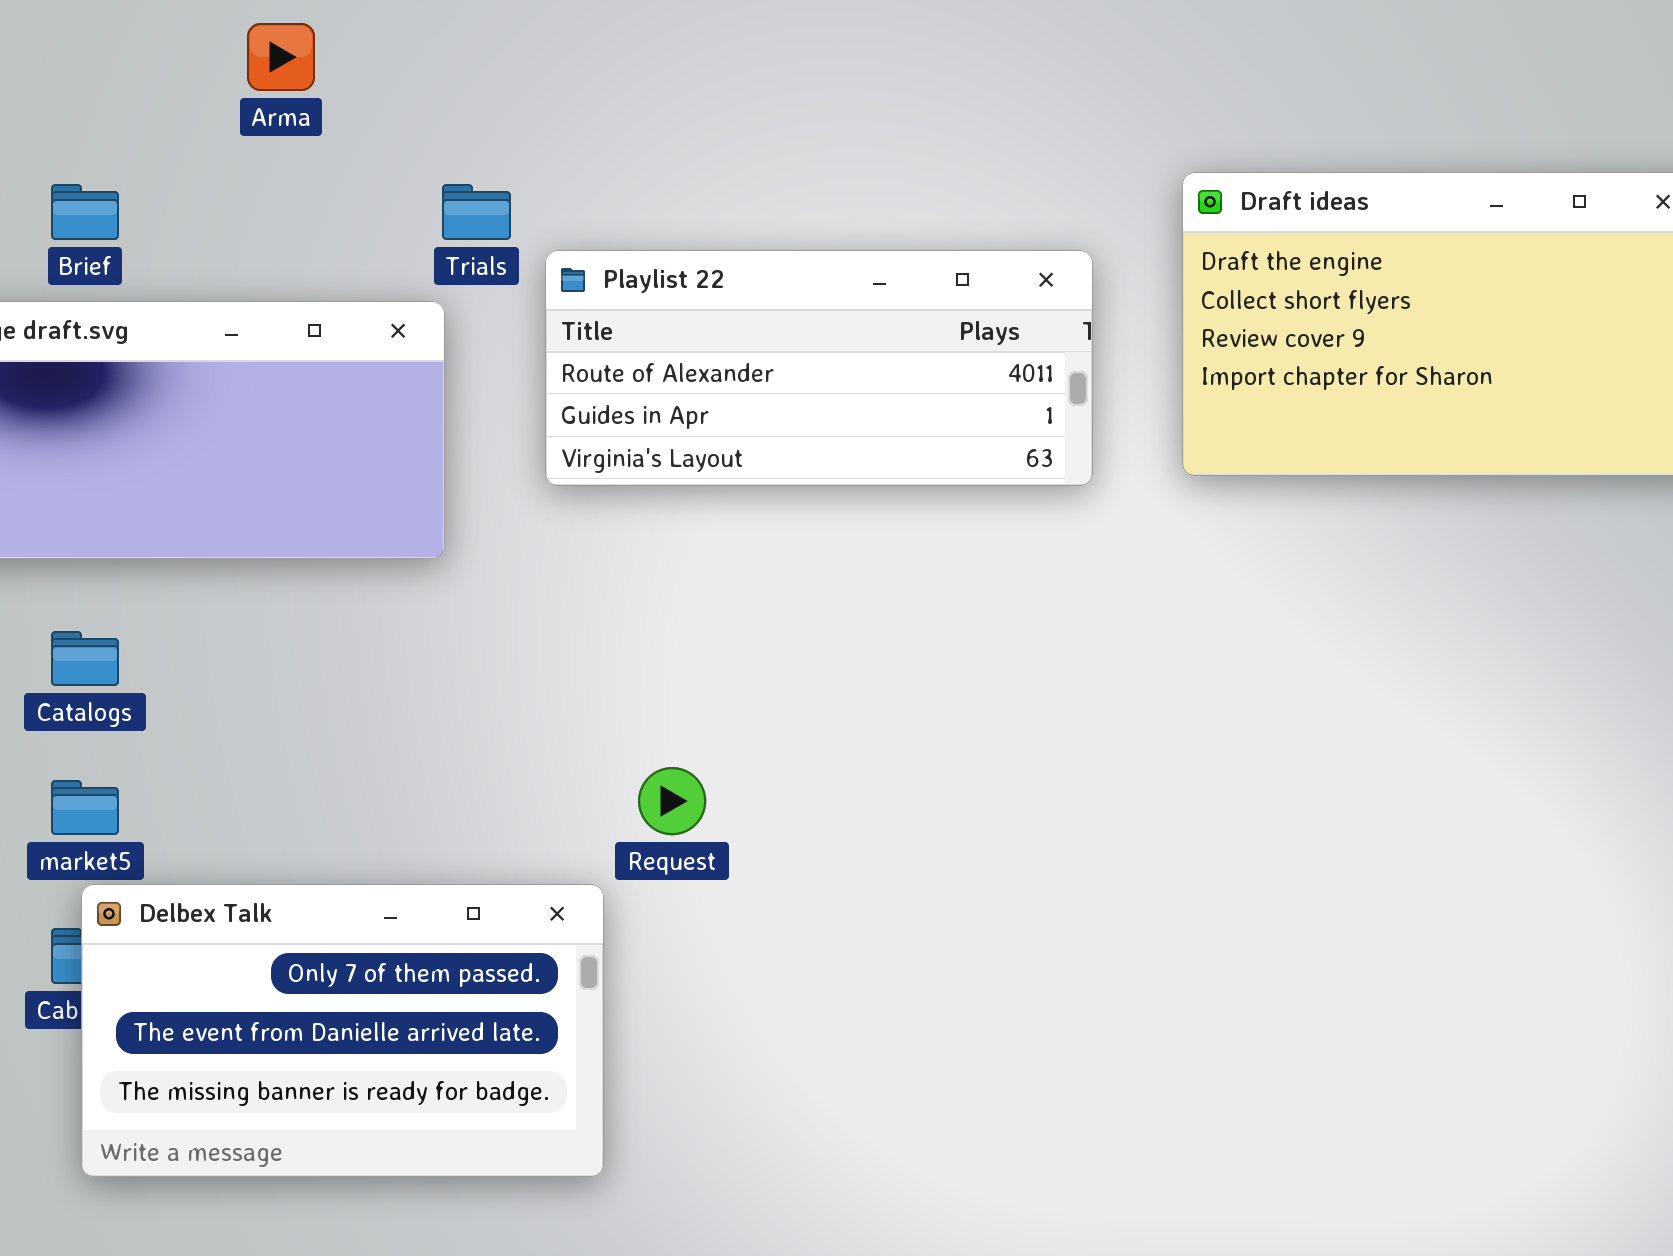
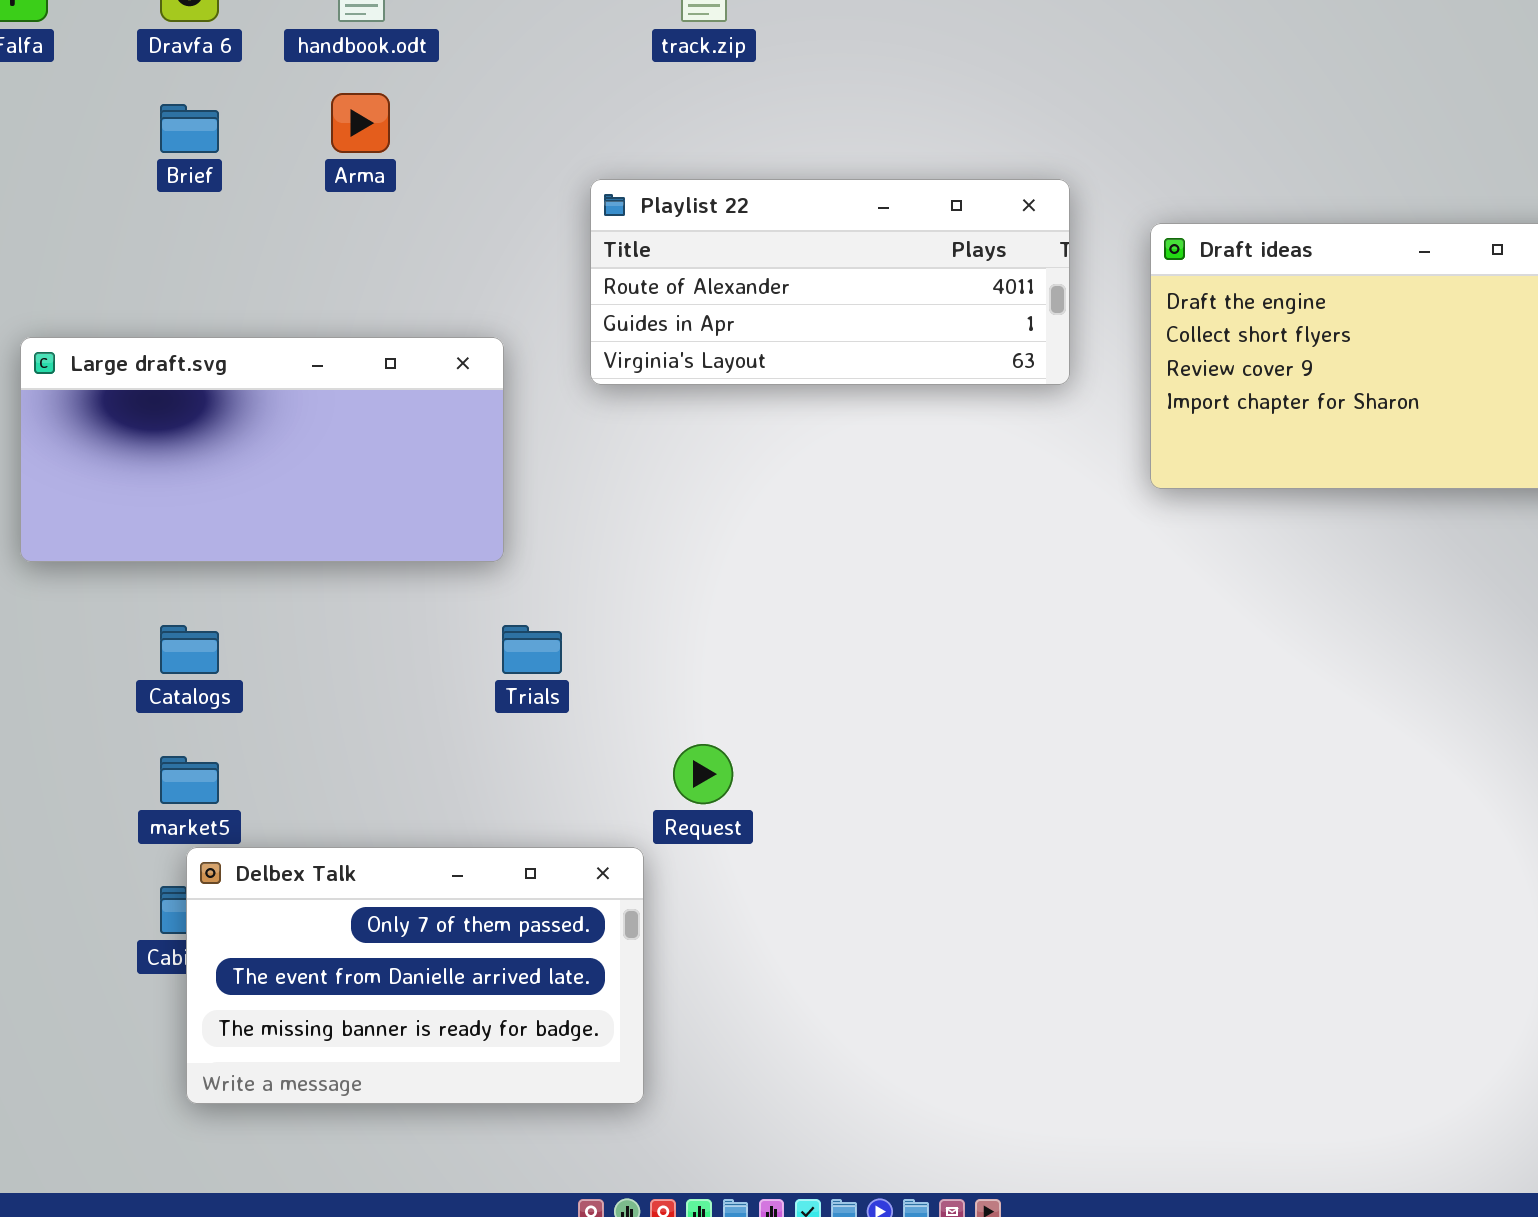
Brief: [51,184,119,240] -> [160,104,219,153], moved
Trials: [442,184,511,240] -> [502,625,562,674], moved
Playlist 22: [545,250,1093,486] -> [590,179,1070,385], moved

